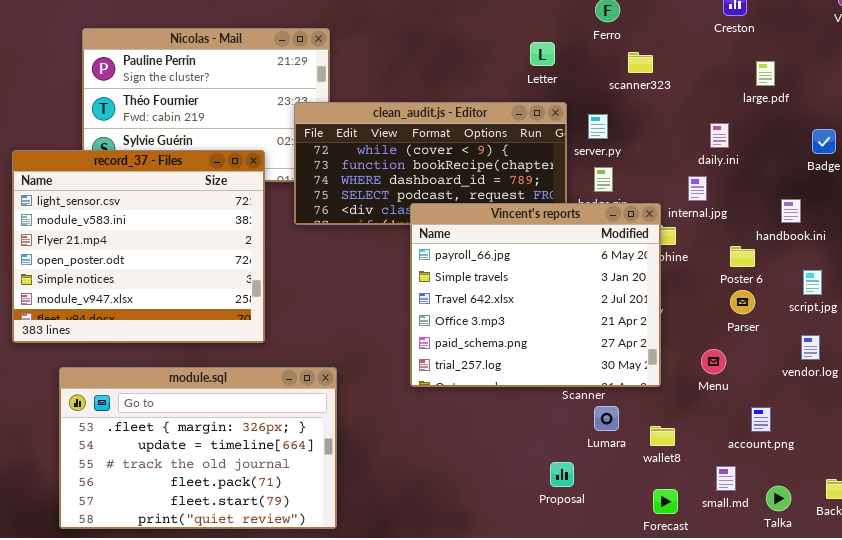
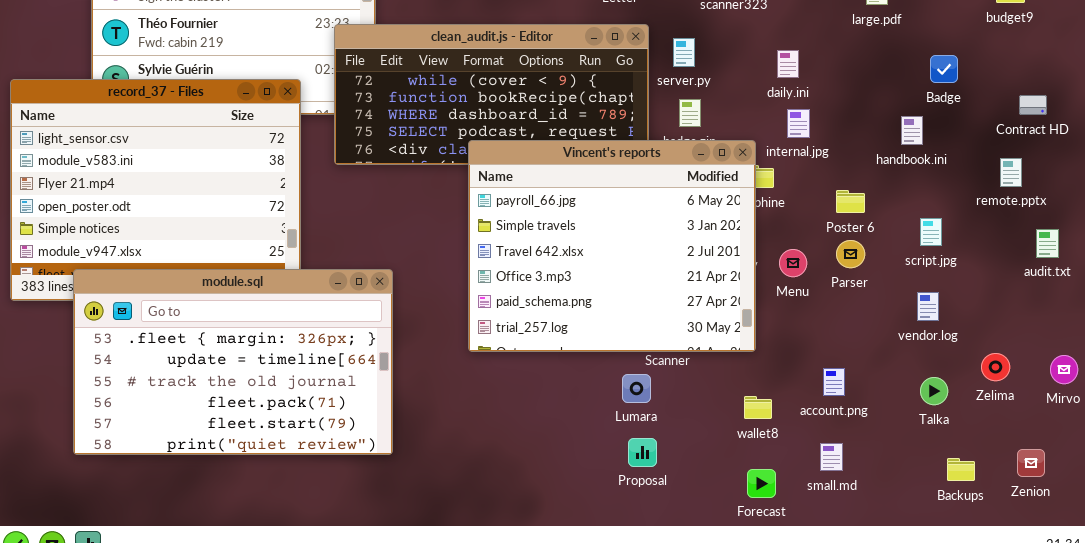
daily.ini: [710,123,729,148] -> [777,50,799,78], moved
handbook.ini: [781,199,801,223] -> [901,116,923,145], moved
Menu: [701,349,726,374] -> [779,249,807,277], moved
module.sql: [59,367,337,529] -> [73,269,393,455], moved
Lumara: [594,406,619,431] -> [622,374,651,403], moved
account.png: [751,407,771,432] -> [823,368,845,396], moved
Talka: [766,486,791,511] -> [920,377,948,405], moved

